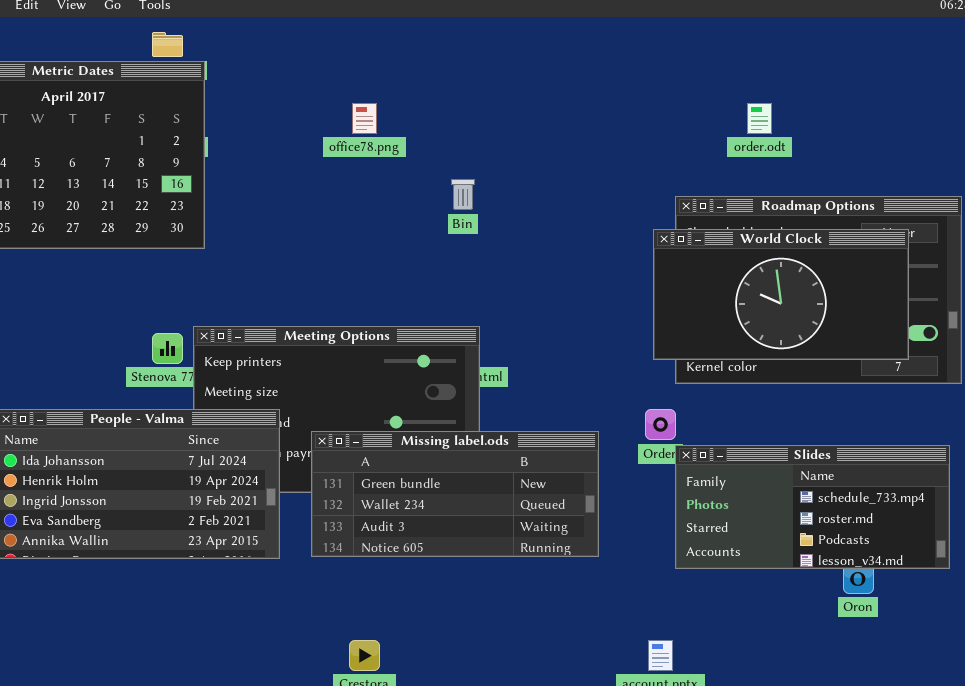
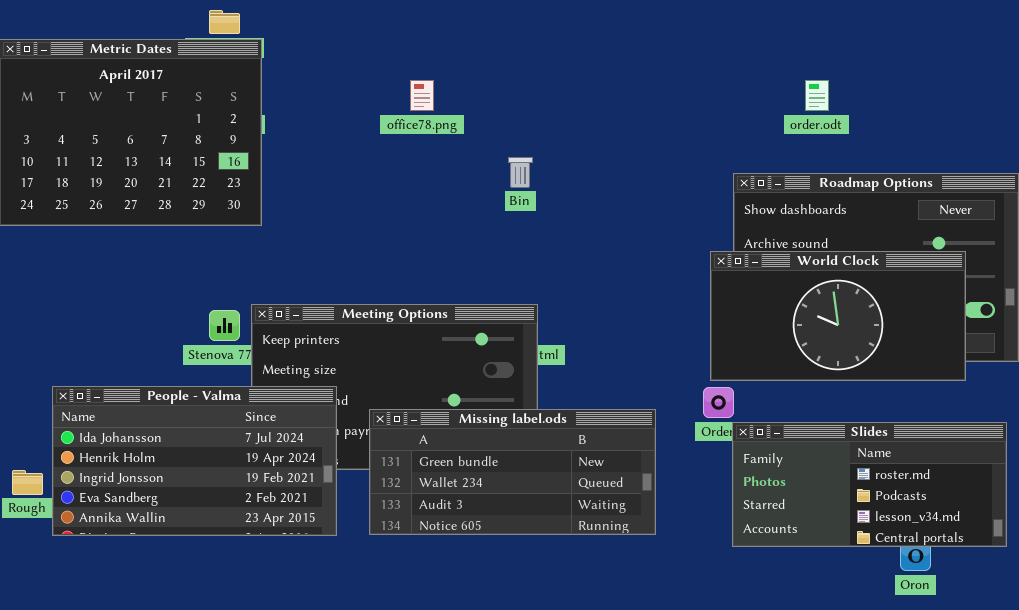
World Clock: [653,229,909,360] -> [710,251,966,381], moved
Slides: [675,445,950,569] -> [732,422,1007,547], scrolled down 1 row

